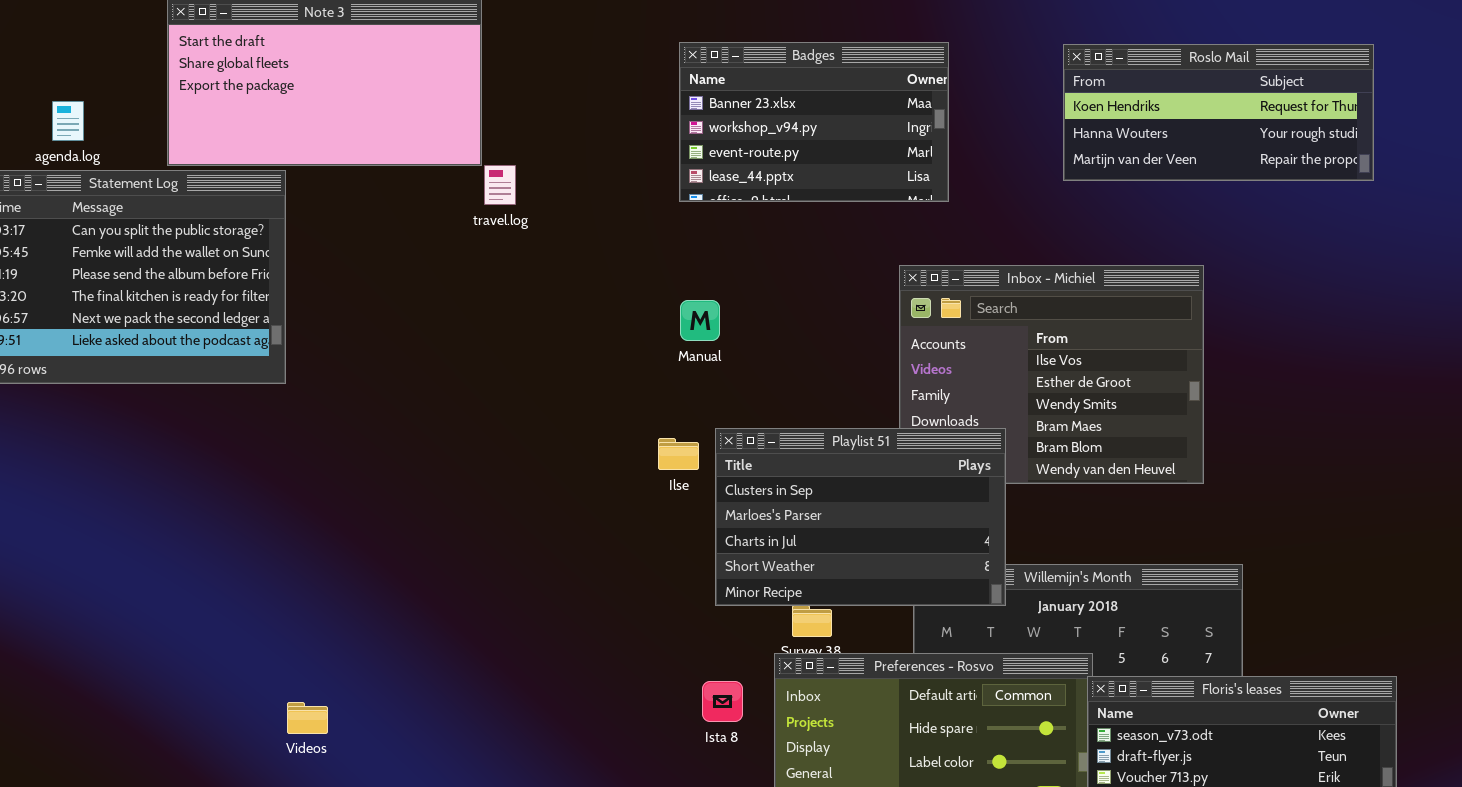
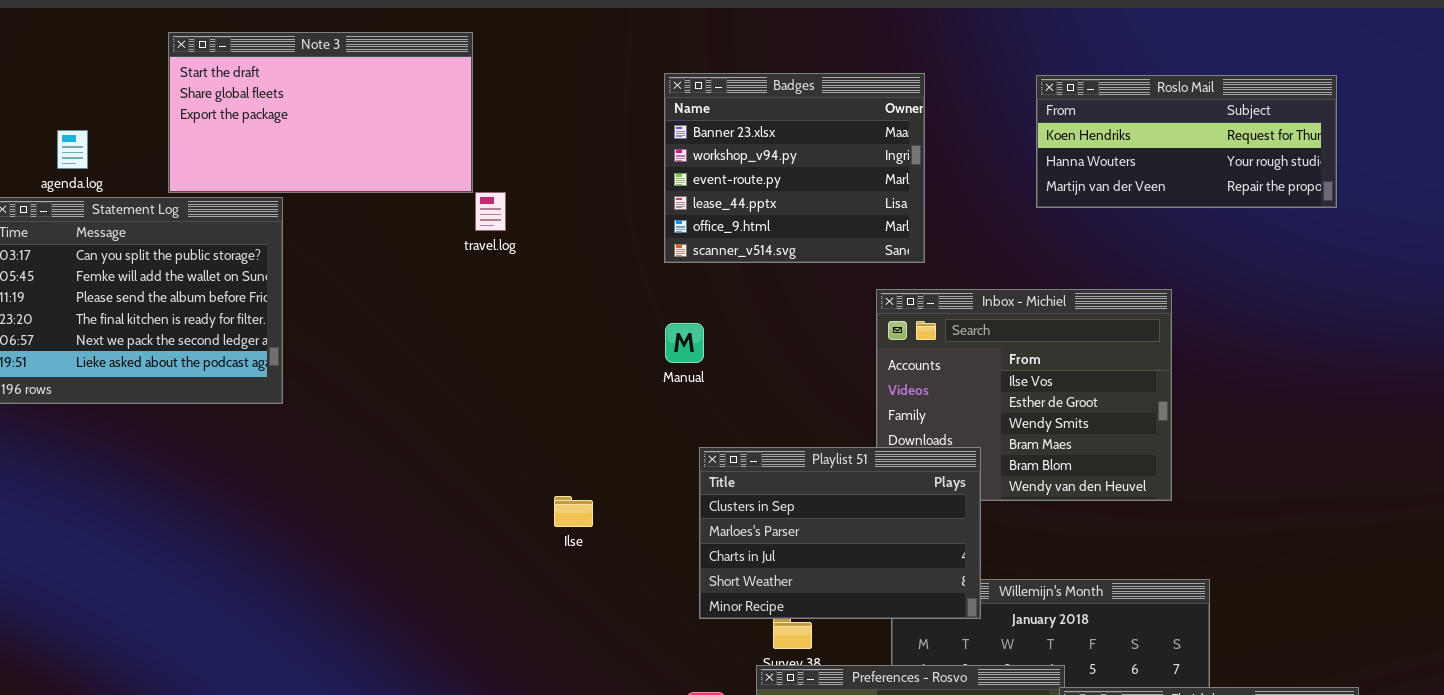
Badges: [679,42,949,202] -> [664,73,925,263], resized
Ilse: [658,438,699,470] -> [554,496,593,527], moved

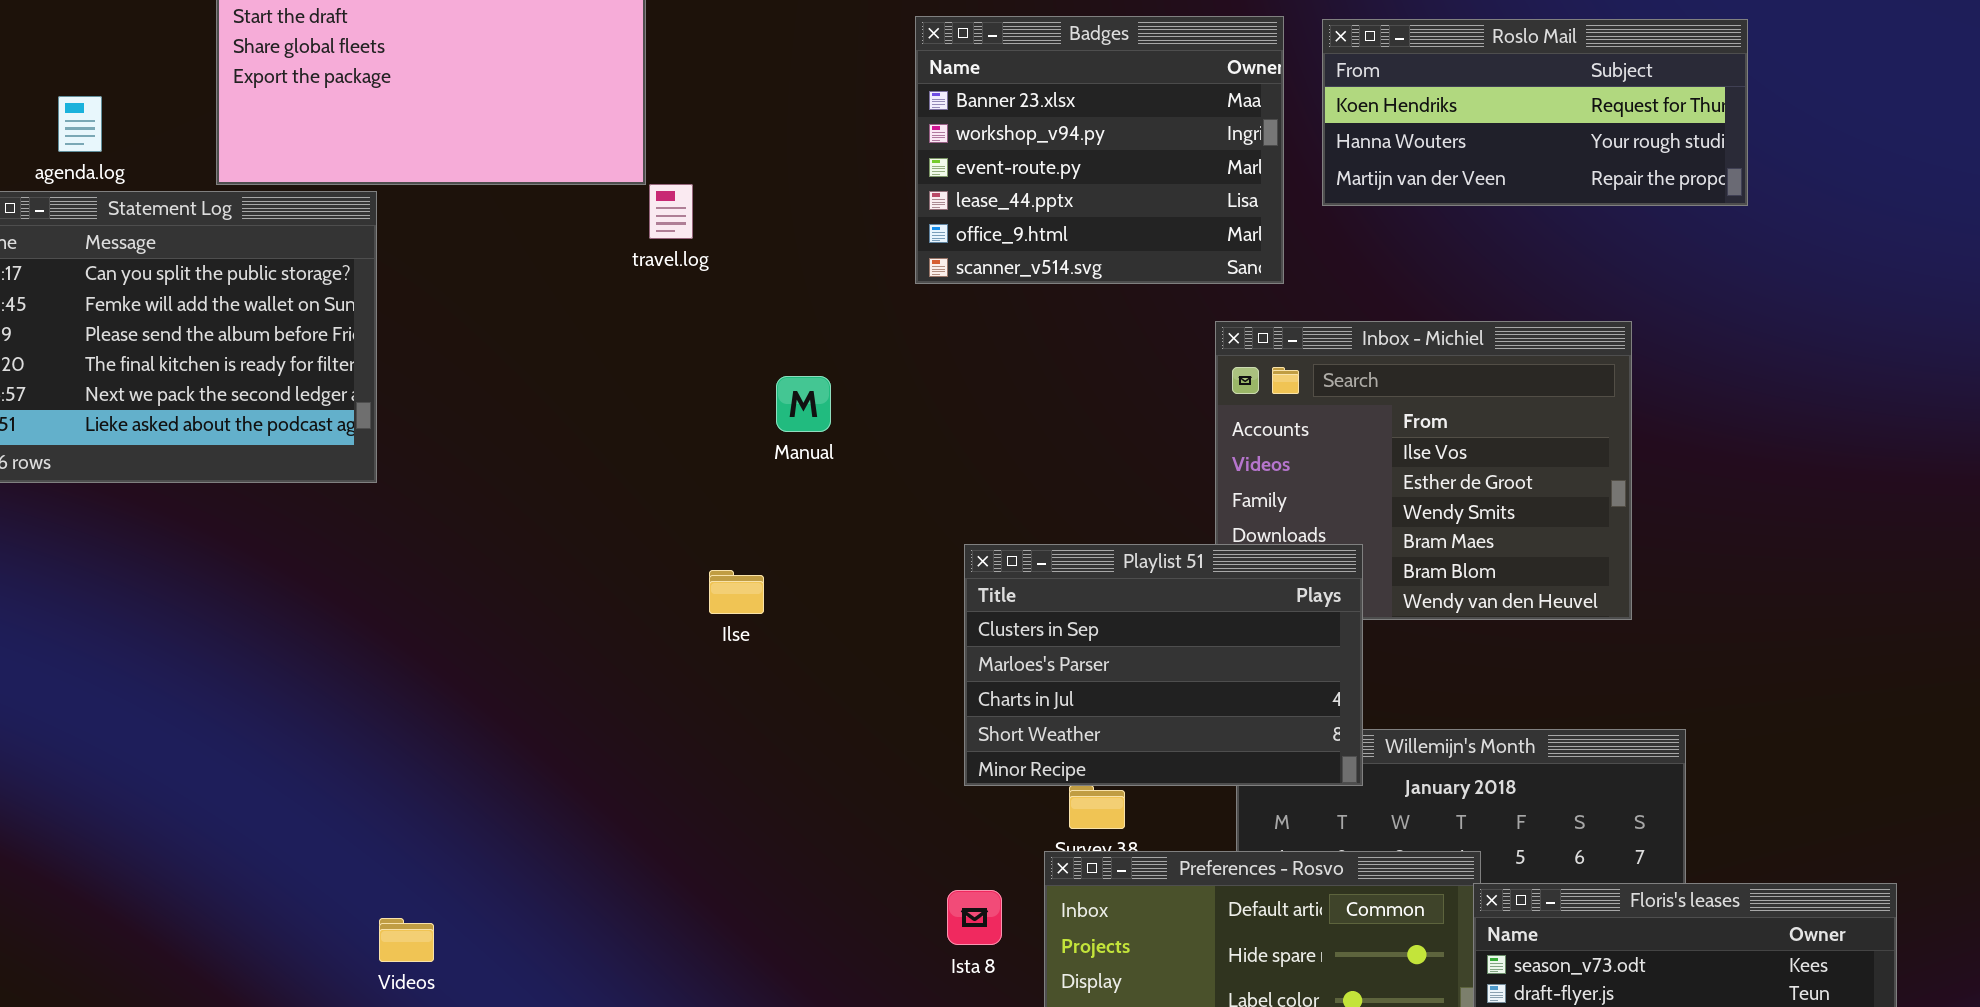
Roslo Mail: [1036,75,1337,208] -> [1322,19,1748,206], moved
Manual: [665,323,704,363] -> [776,376,831,432], moved
Ilse: [554,496,593,527] -> [709,570,764,614], moved

